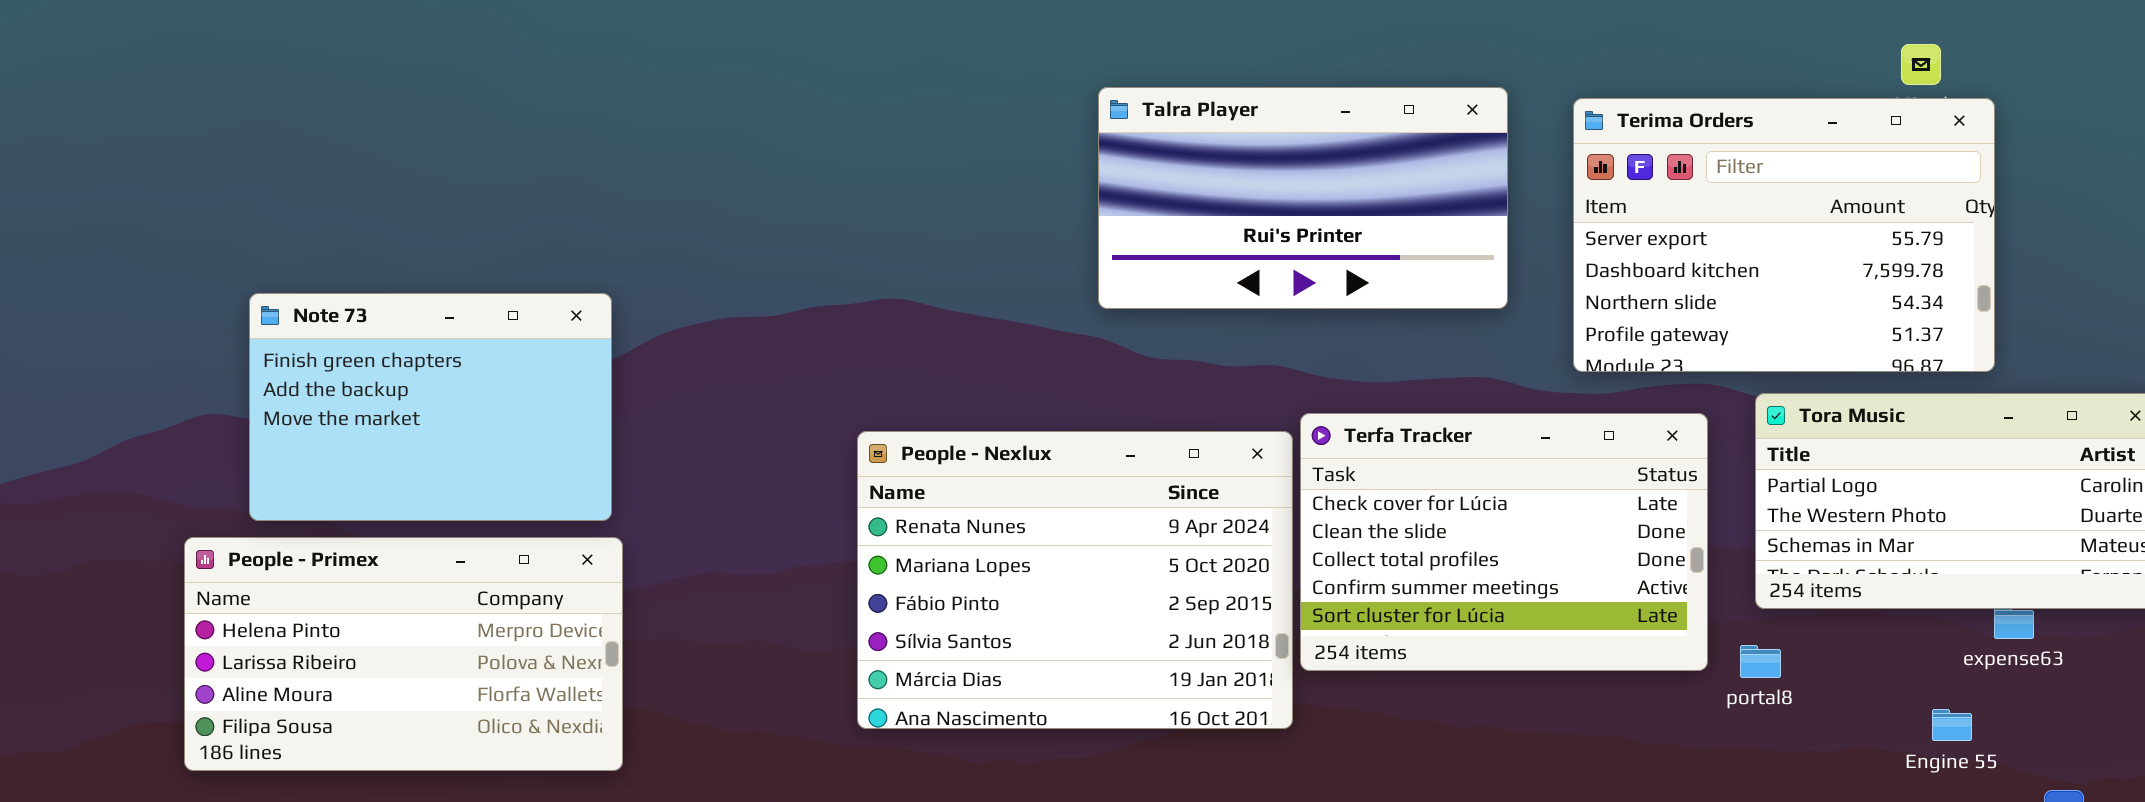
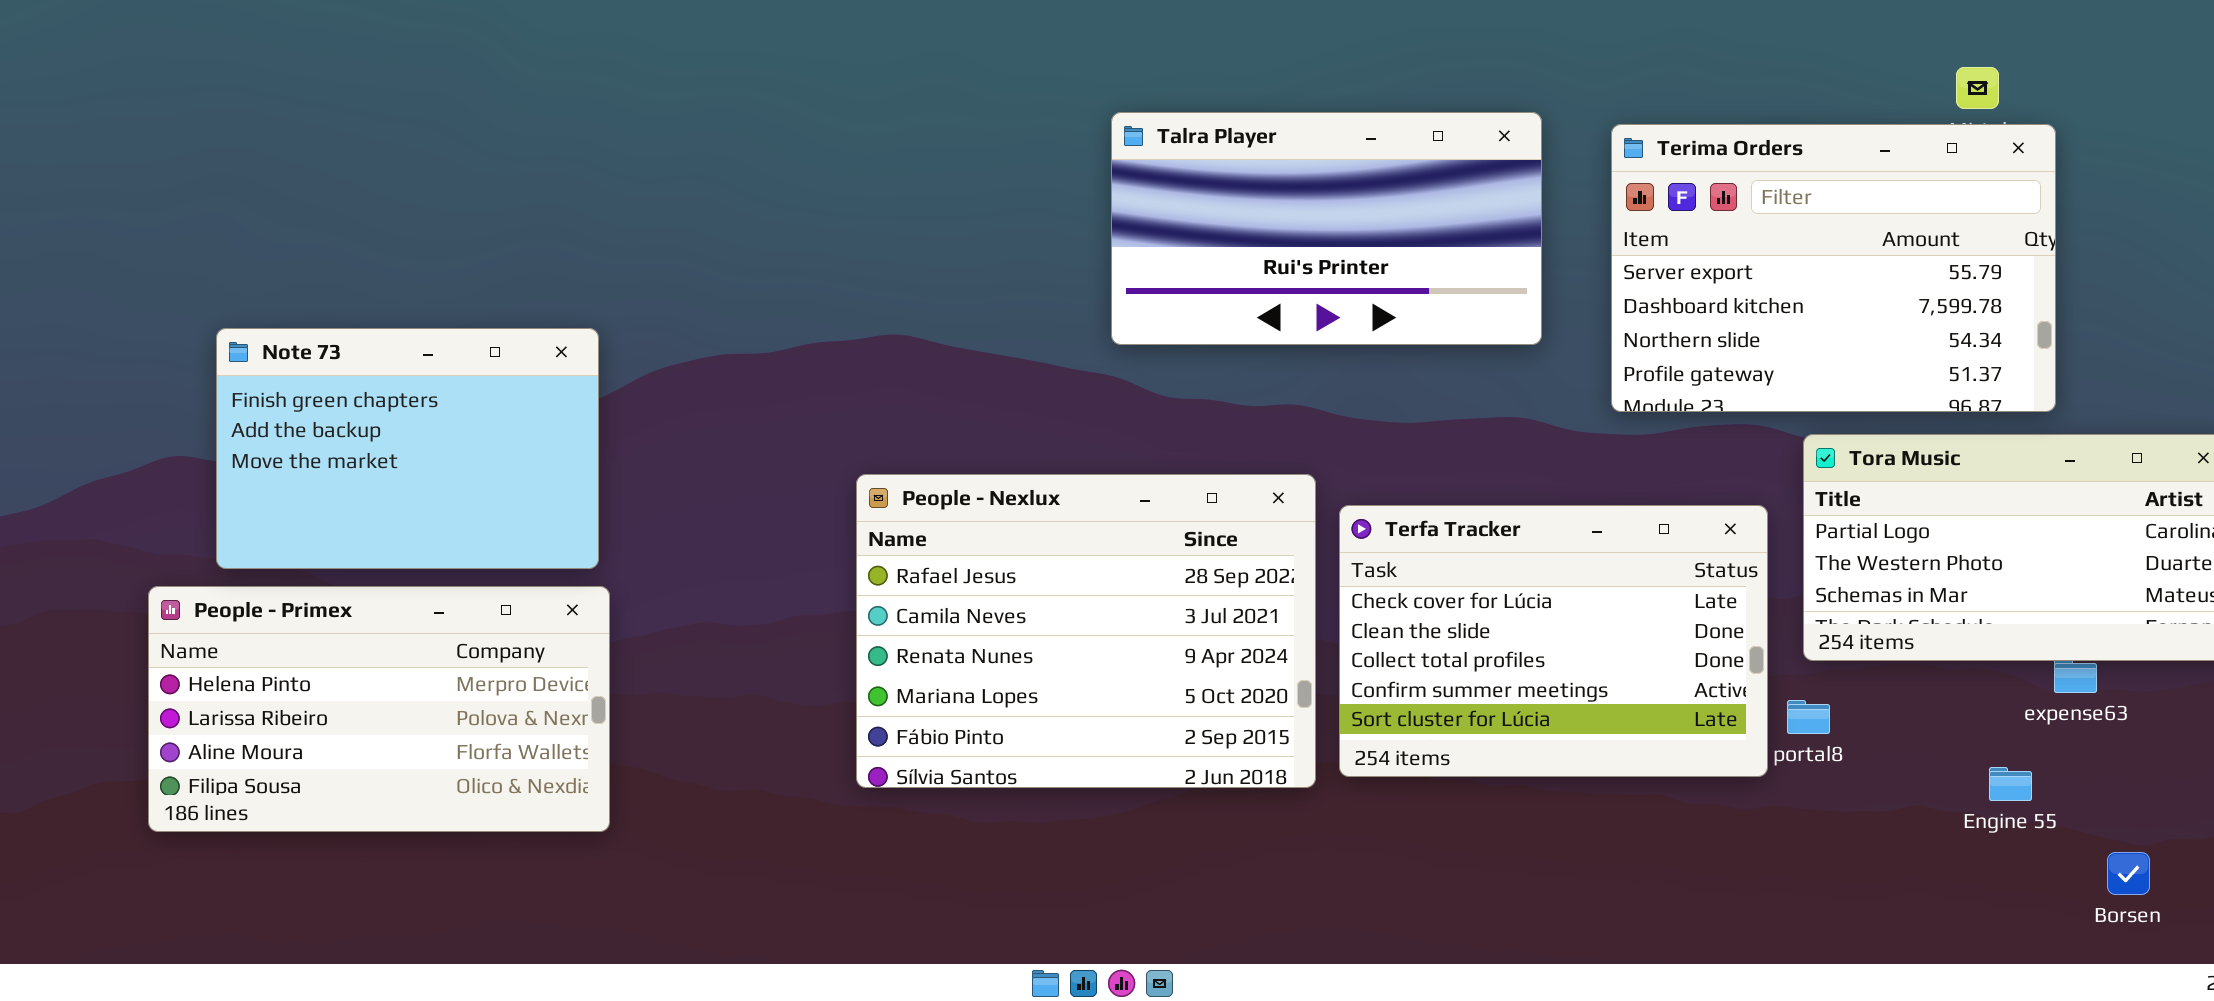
Terfa Tracker: [1300,413,1708,671] -> [1339,505,1768,777], moved
People - Nexlux: [857,431,1293,729] -> [856,474,1316,788], scrolled up 2 rows

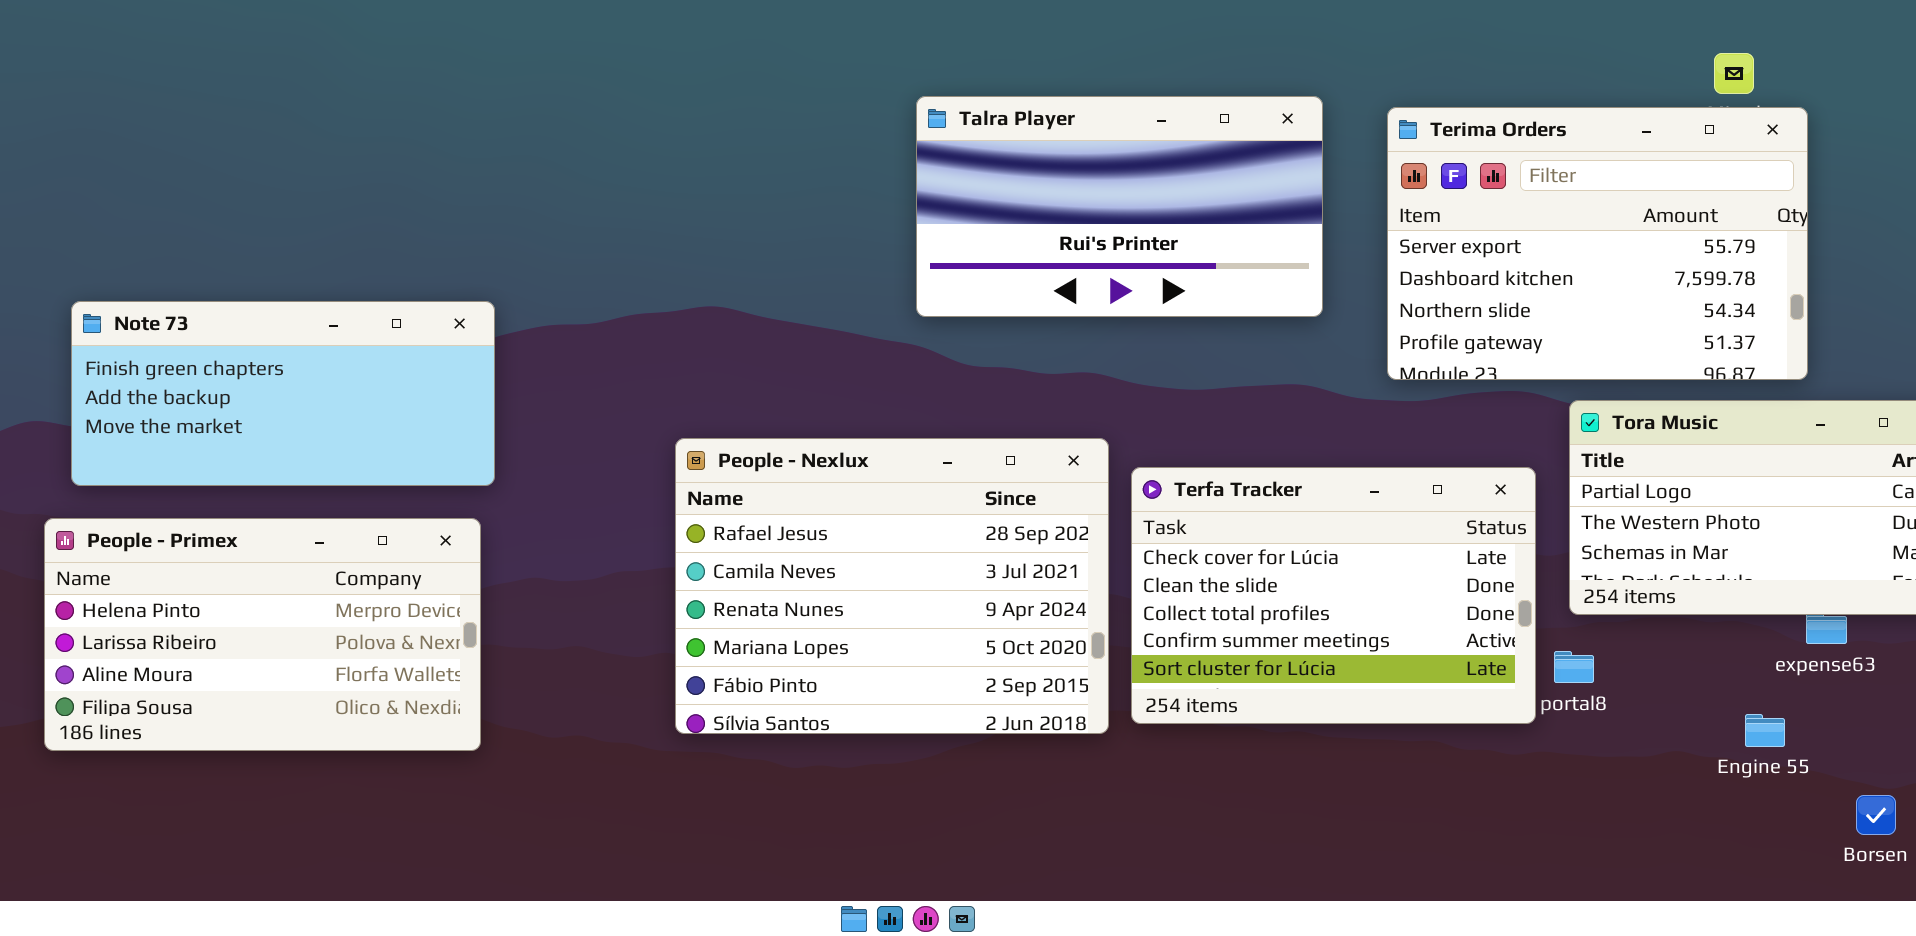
Note 73: [216,328,599,569] -> [71,301,495,486], resized
People - Primex: [148,586,610,832] -> [44,518,481,751], moved

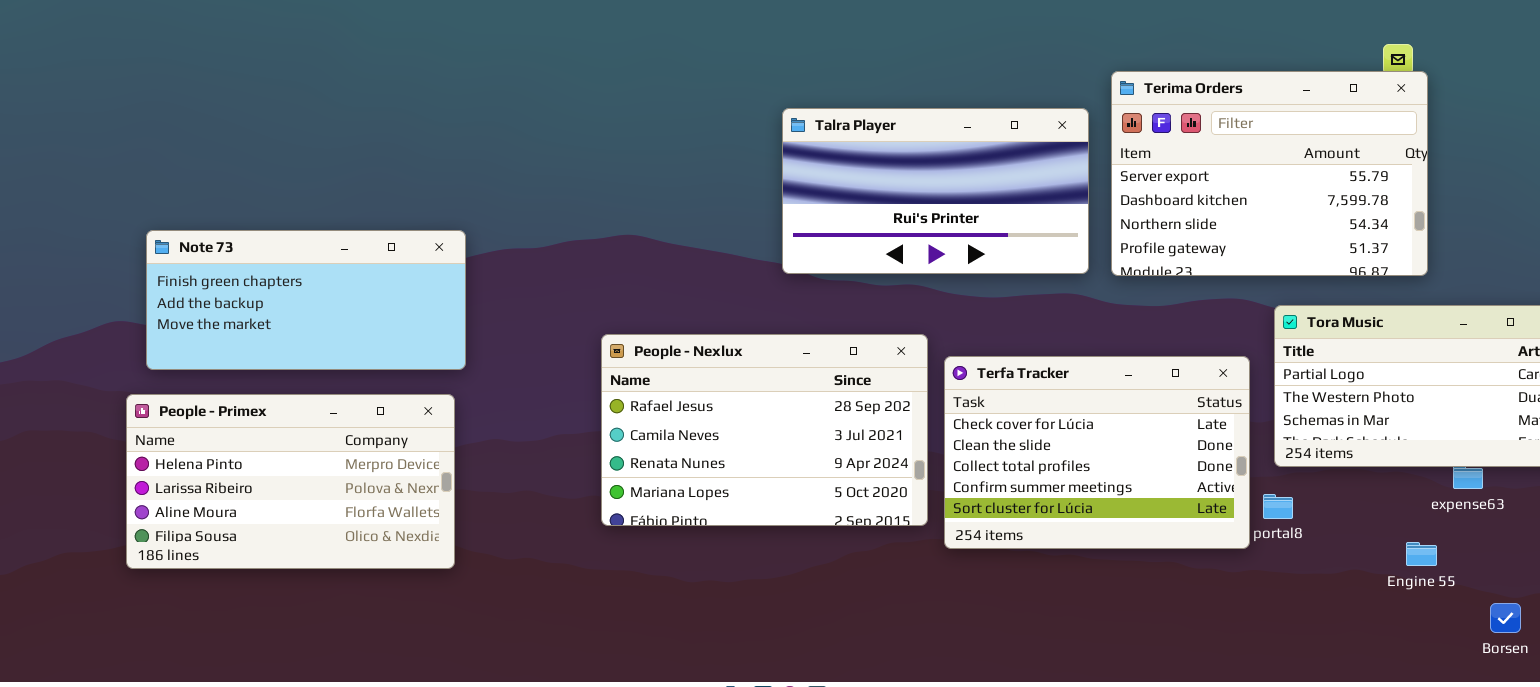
Talra Player: [916,96,1323,317] -> [782,108,1089,274], moved
Terima Orders: [1387,107,1808,380] -> [1111,71,1428,276], moved
People - Nexlux: [675,438,1109,734] -> [601,334,928,526], resized

